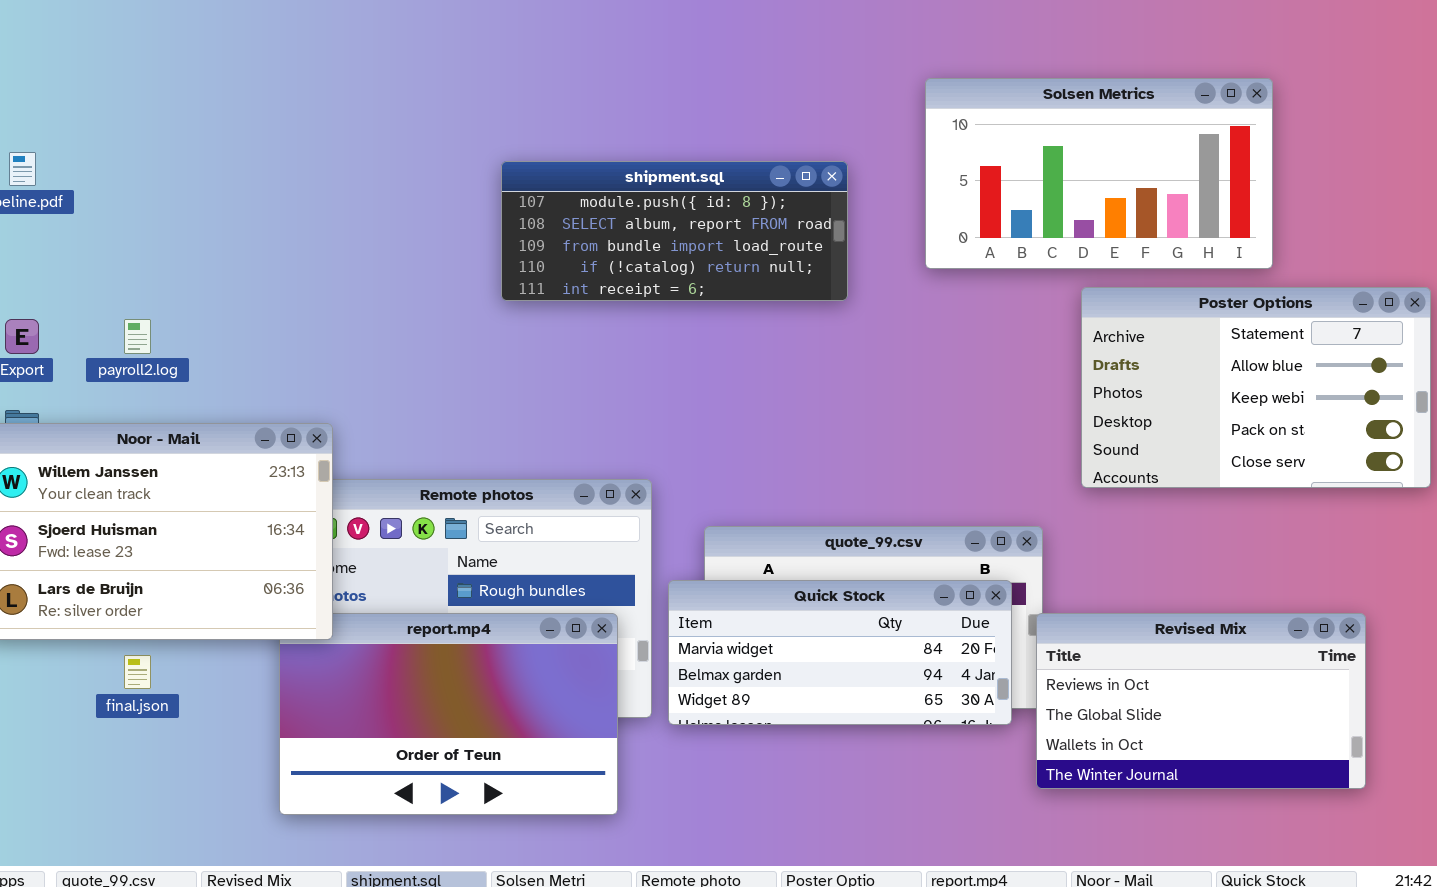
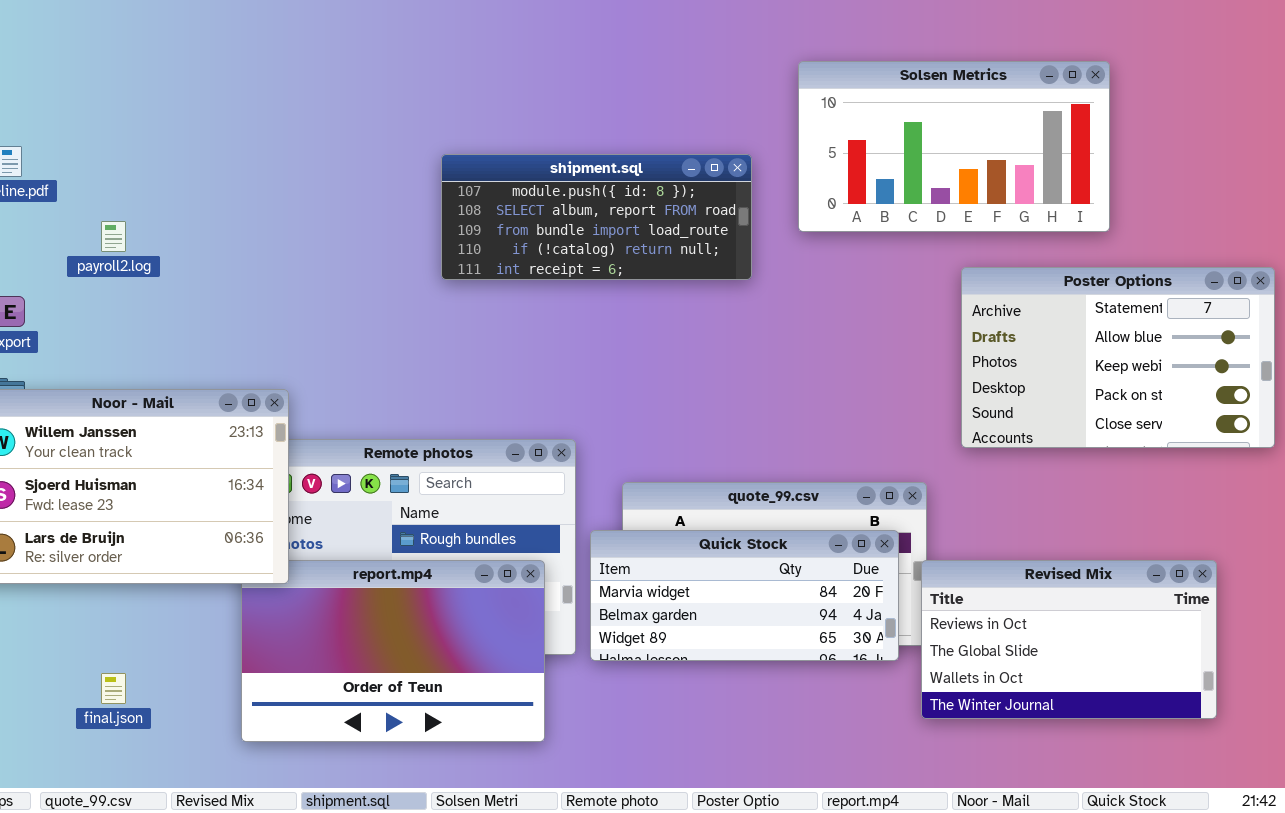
Solsen Metrics: [925,78,1273,269] -> [798,61,1110,232], moved
payroll2.log: [124,319,151,354] -> [101,221,126,252], moved
final.json: [124,655,151,689] -> [101,673,126,704], moved

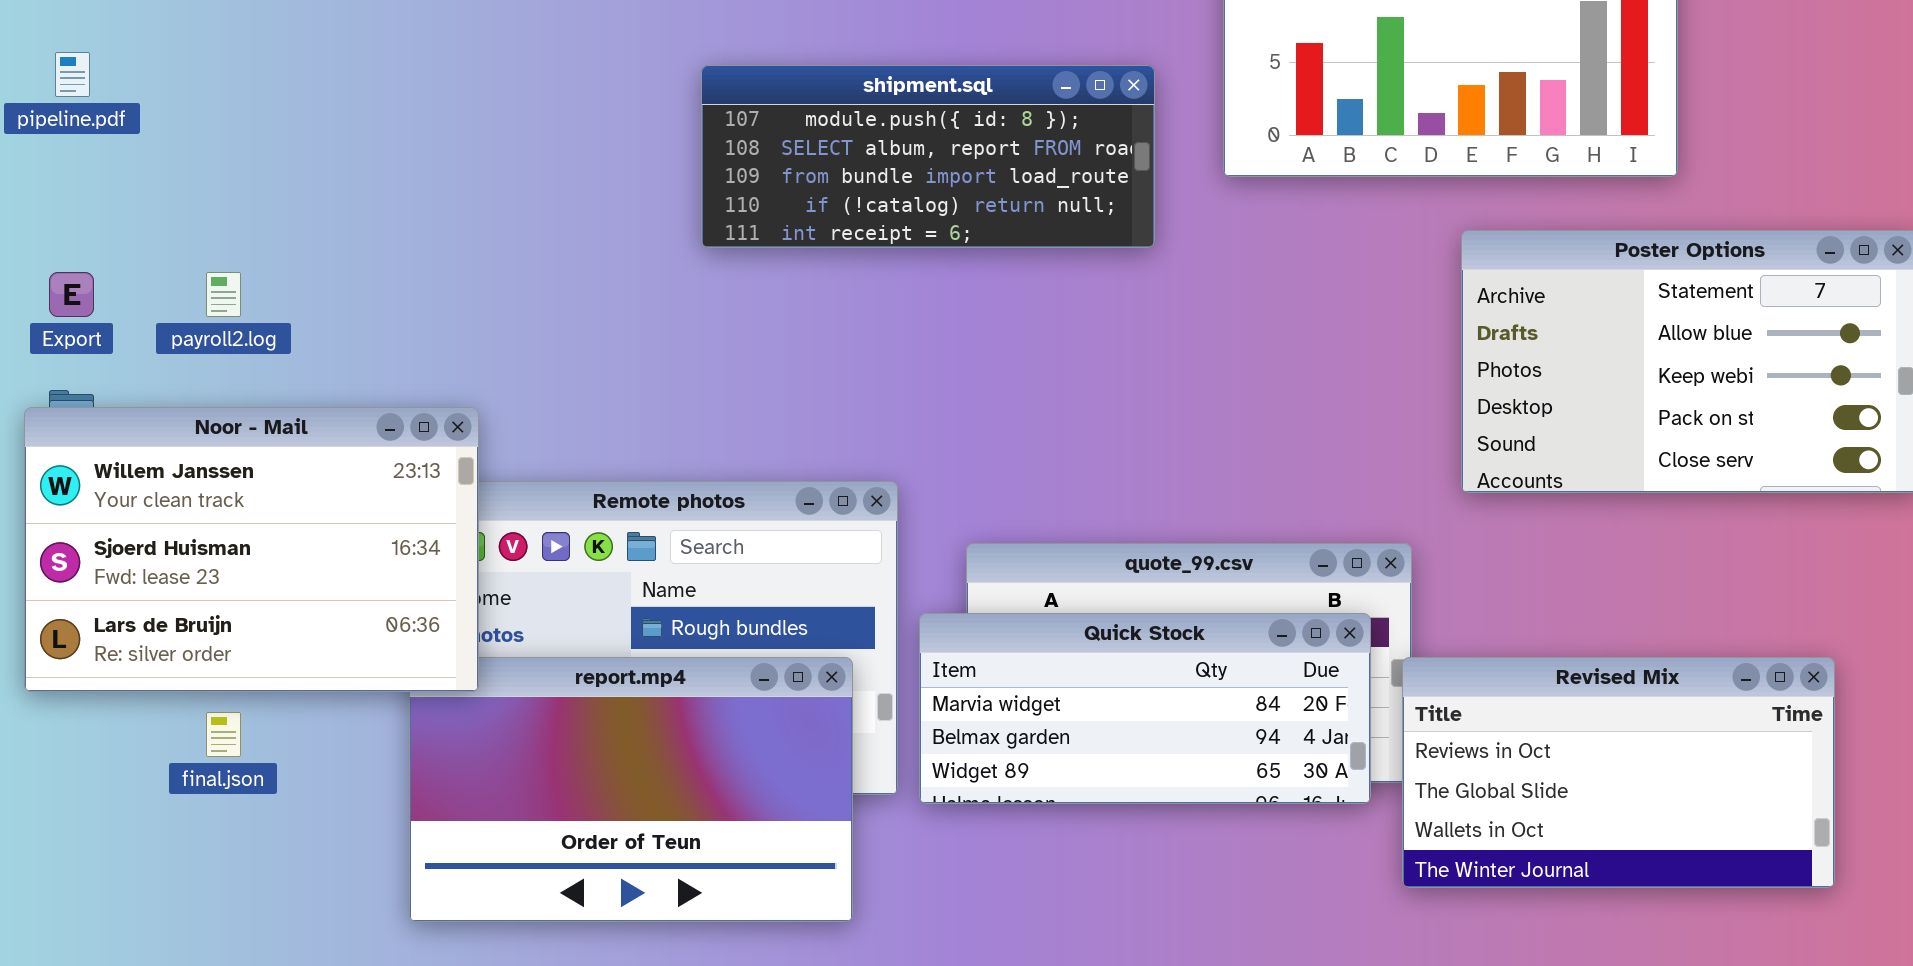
payroll2.log: [101,221,126,252] -> [206,272,241,317], moved
final.json: [101,673,126,704] -> [206,712,241,757], moved

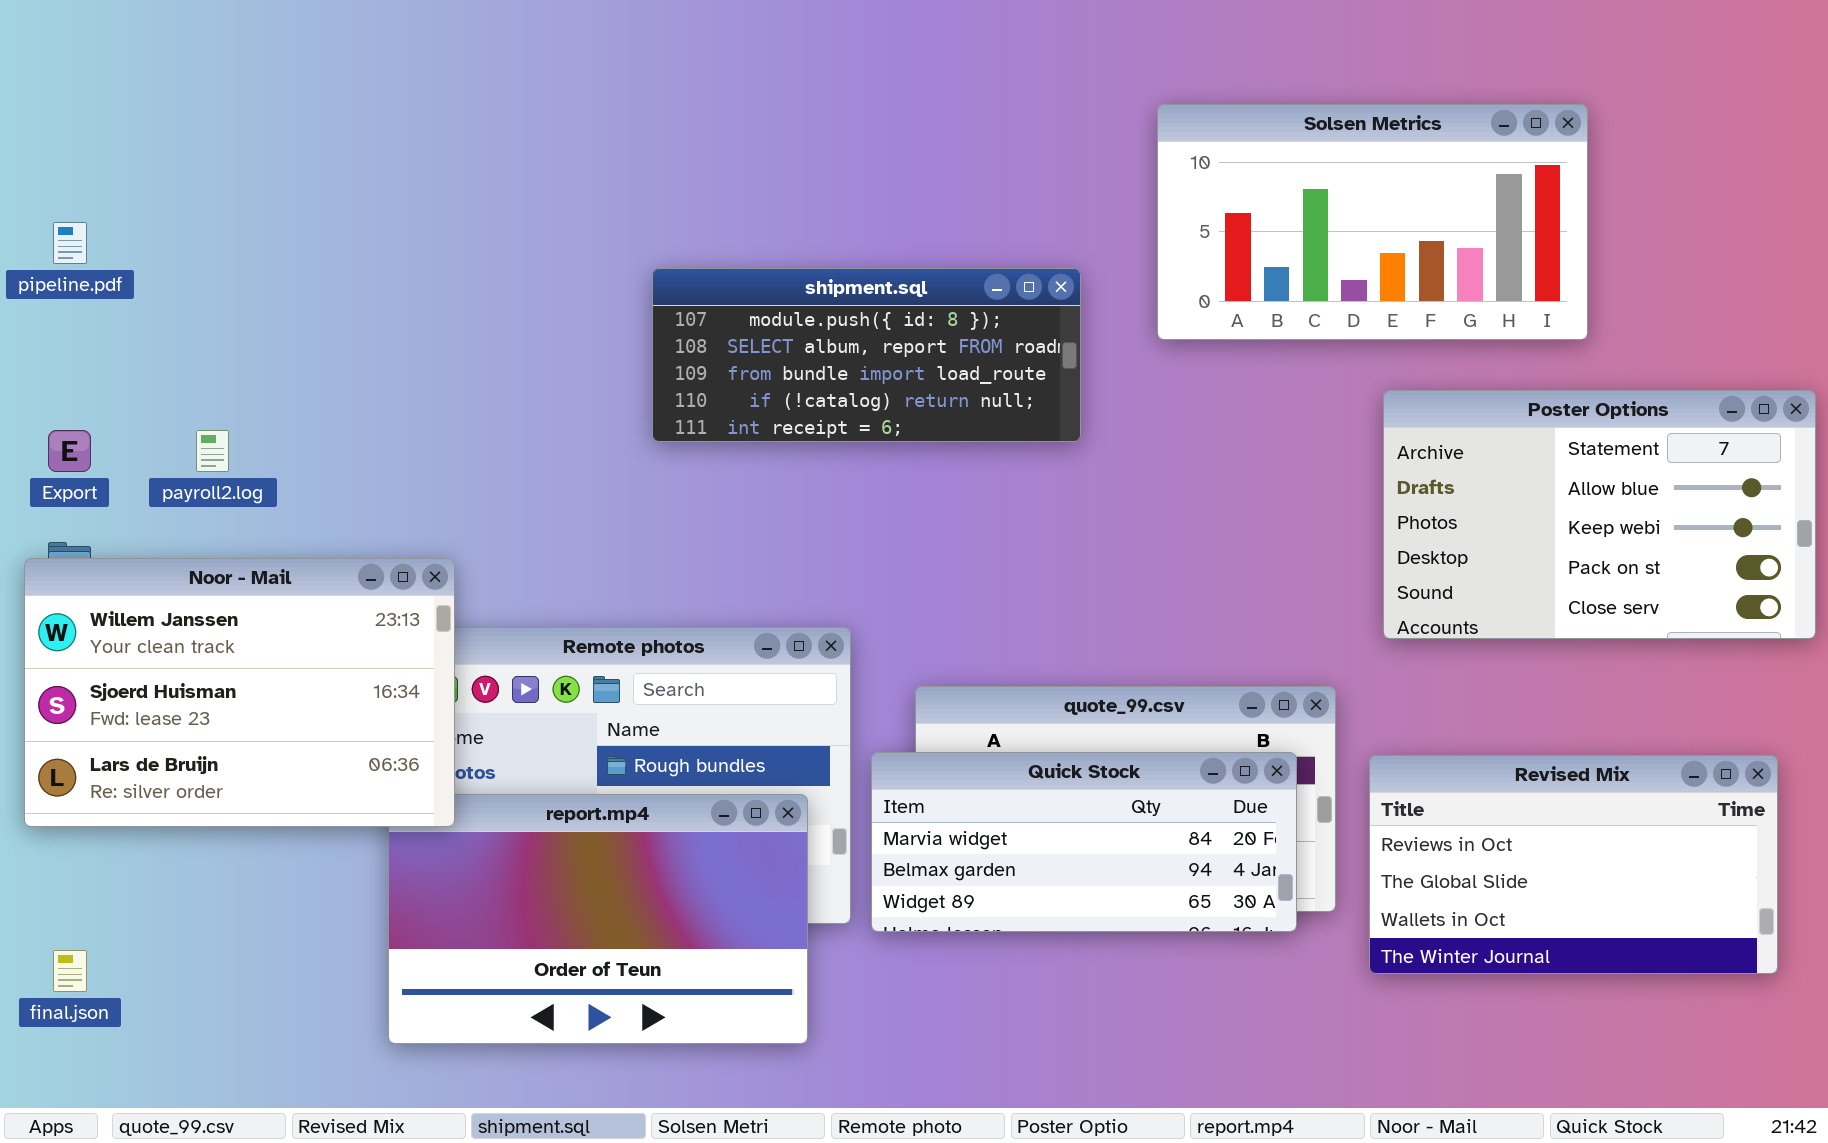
shipment.sql: [701,65,1155,248] -> [652,268,1081,442], moved
Revised Mix: [1402,657,1835,888] -> [1369,755,1778,974], moved
final.json: [206,712,241,757] -> [53,950,87,992], moved

